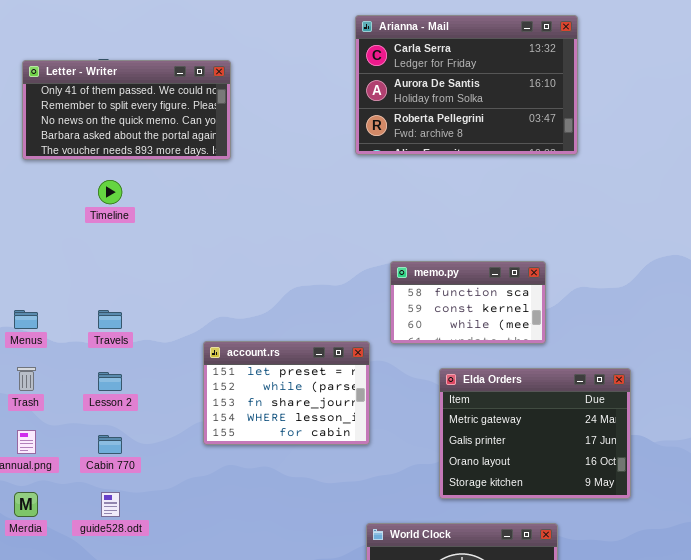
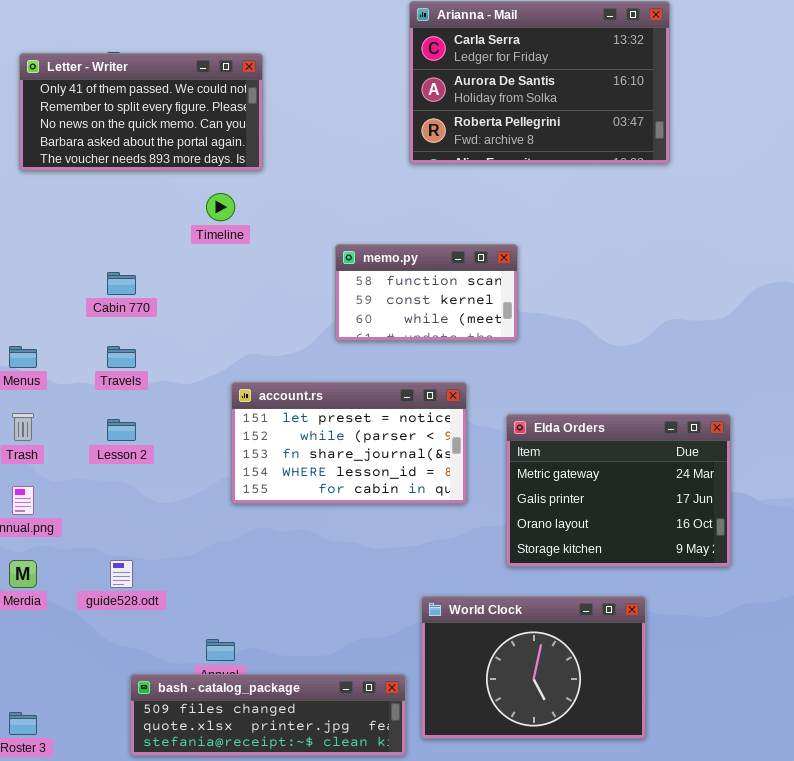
Timeline: [98,180,122,204] -> [206,193,235,221], moved
memo.py: [390,261,546,344] -> [335,244,518,341], moved
account.rs: [203,341,370,445] -> [231,382,467,504], resized
Cabin 770: [98,435,122,454] -> [107,272,136,295], moved

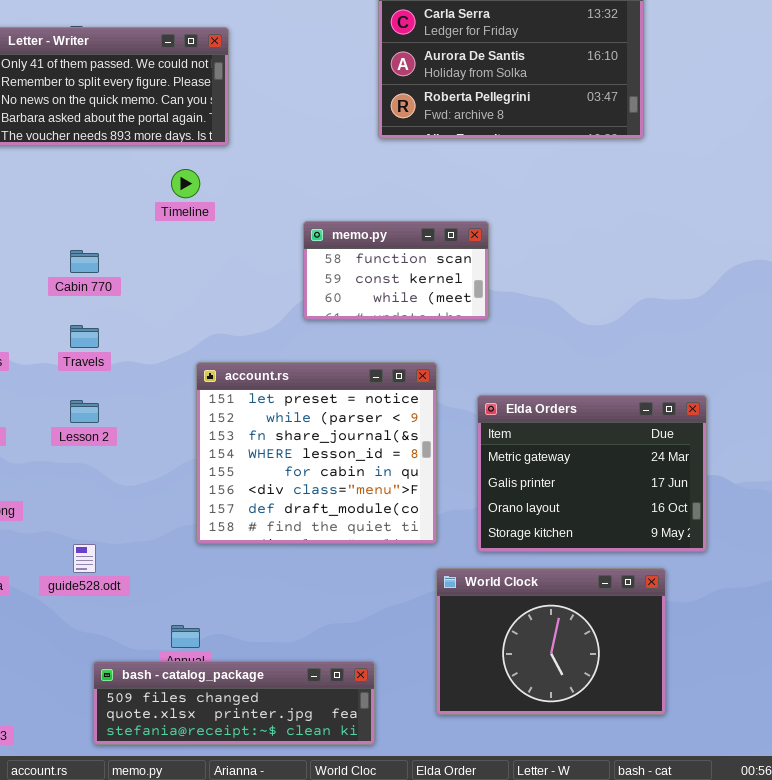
account.rs: [231,382,467,504] -> [196,362,437,544], resized
World Clock: [421,596,646,739] -> [436,568,666,715], moved

